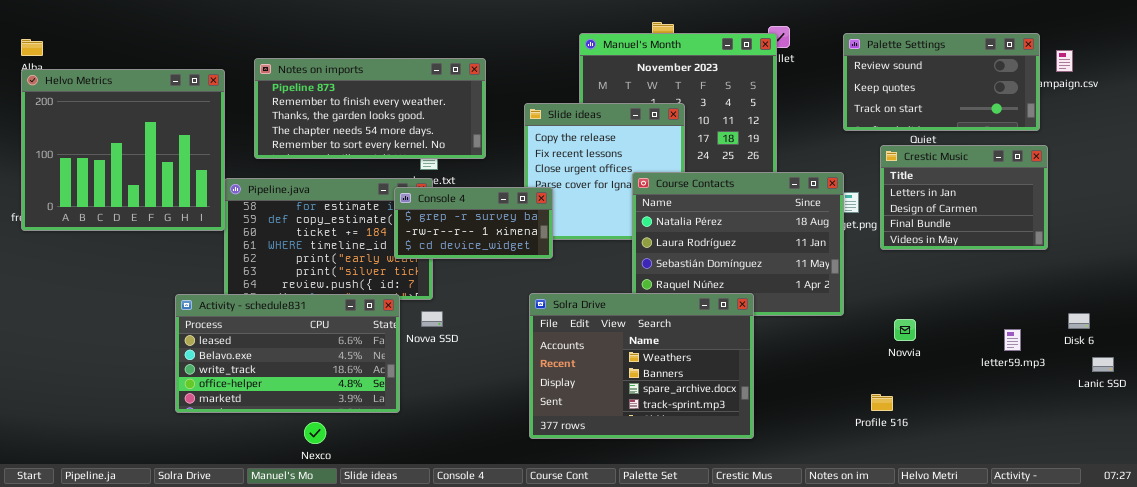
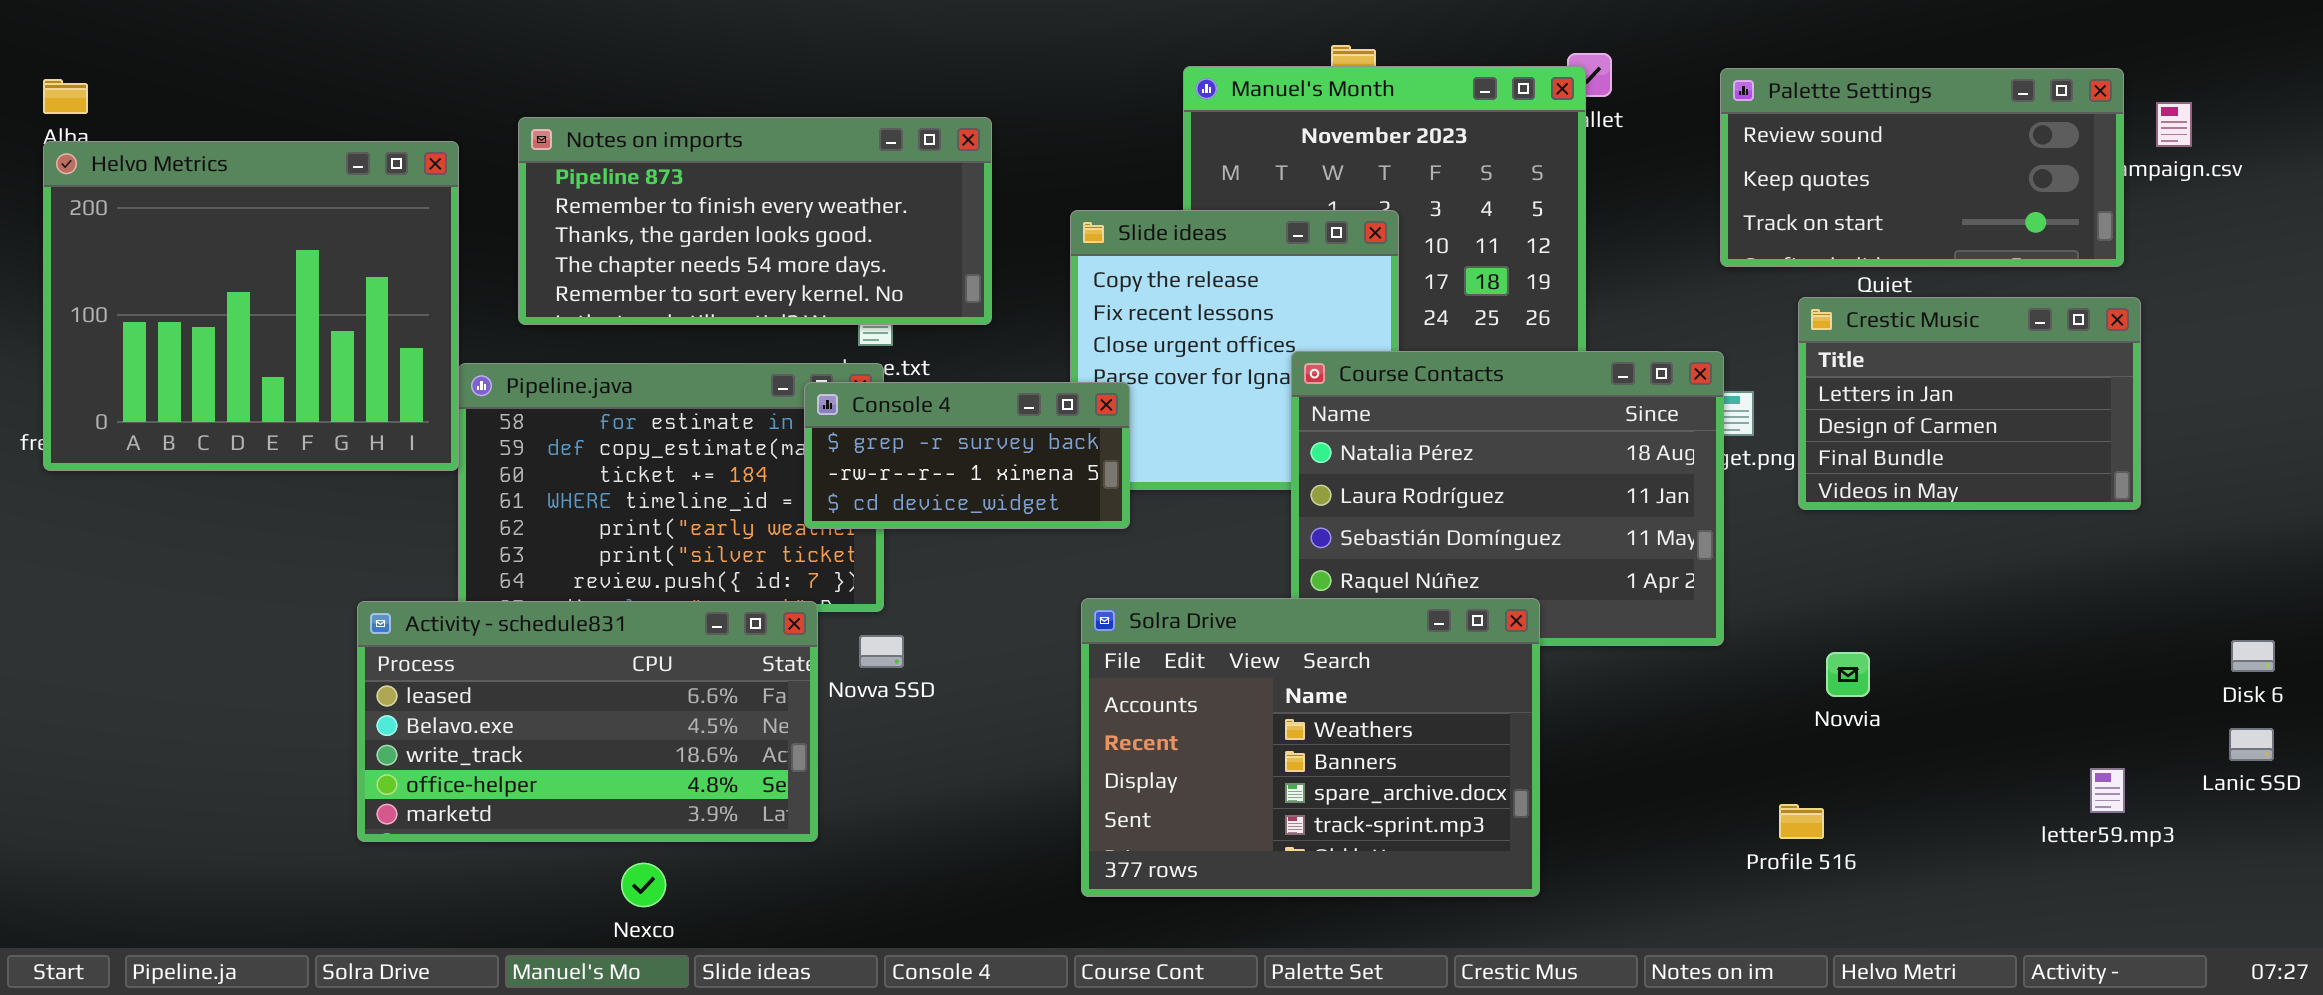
Disk 6: [1068,313,1090,329] -> [2231,640,2275,672], moved
letter59.mp3: [1004,329,1021,351] -> [2090,768,2125,813], moved

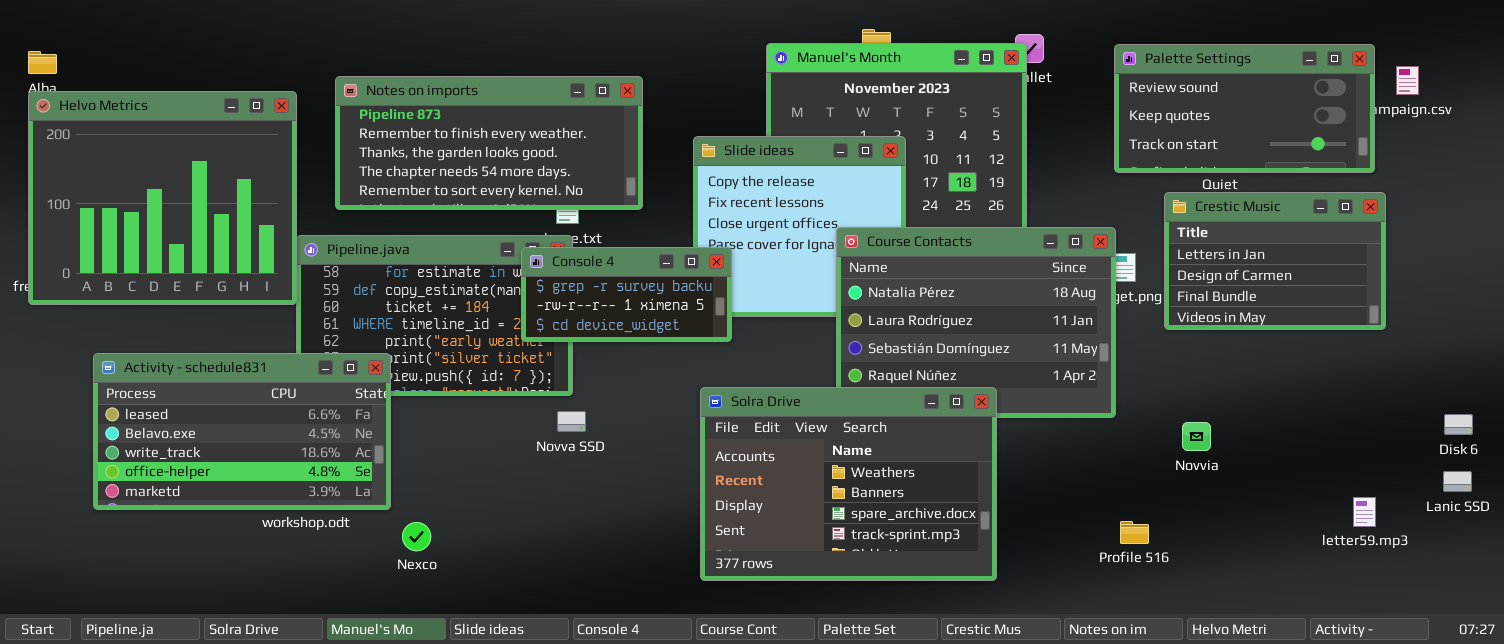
Activity - schedule831: [357,601,818,842] -> [93,353,391,510], moved
Profile 516: [1779,804,1824,839] -> [1120,521,1149,544], moved
Nexco: [621,863,666,907] -> [402,522,431,551], moved

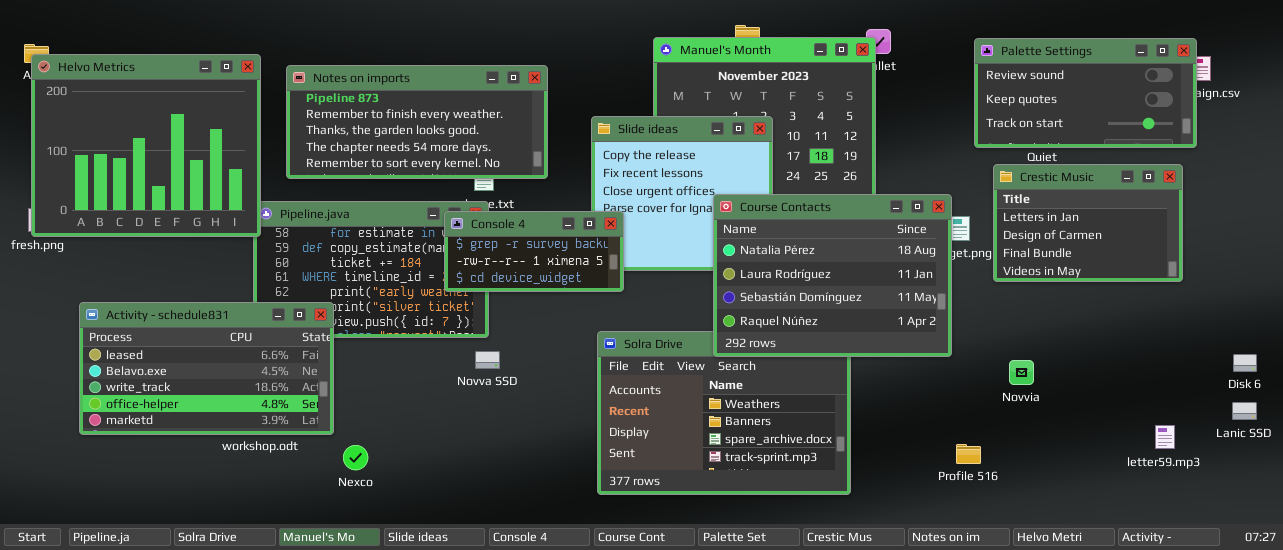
Palette Settings: [1114,44,1375,173] -> [974,38,1197,148], moved
Helvo Metrics: [28,91,297,305] -> [31,54,261,237], moved
Course Contacts: [836,227,1116,418] -> [713,194,952,357], raised

